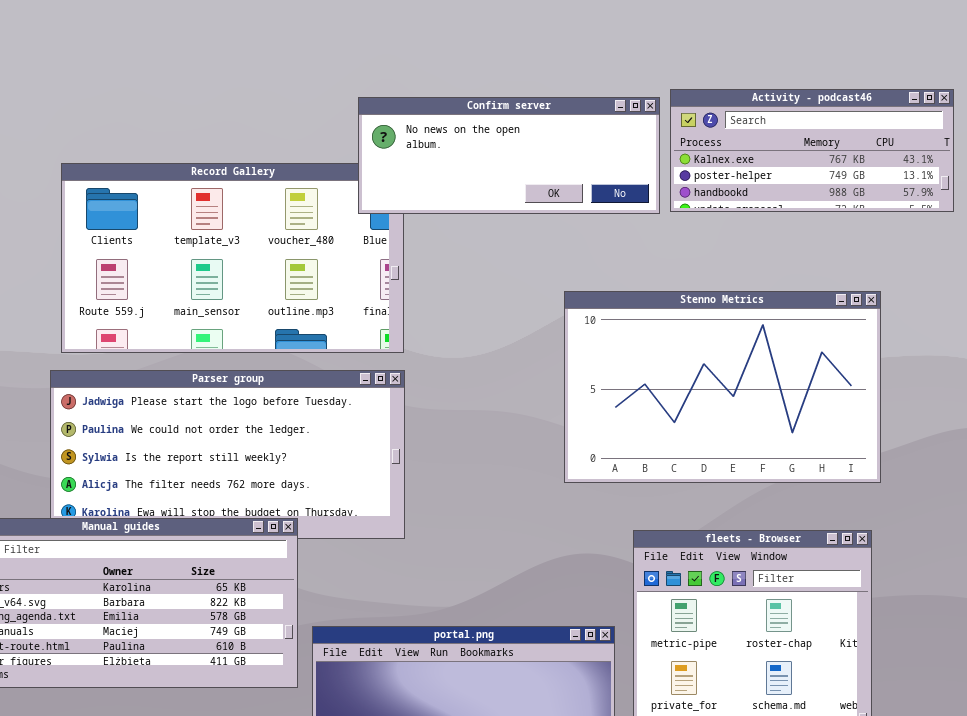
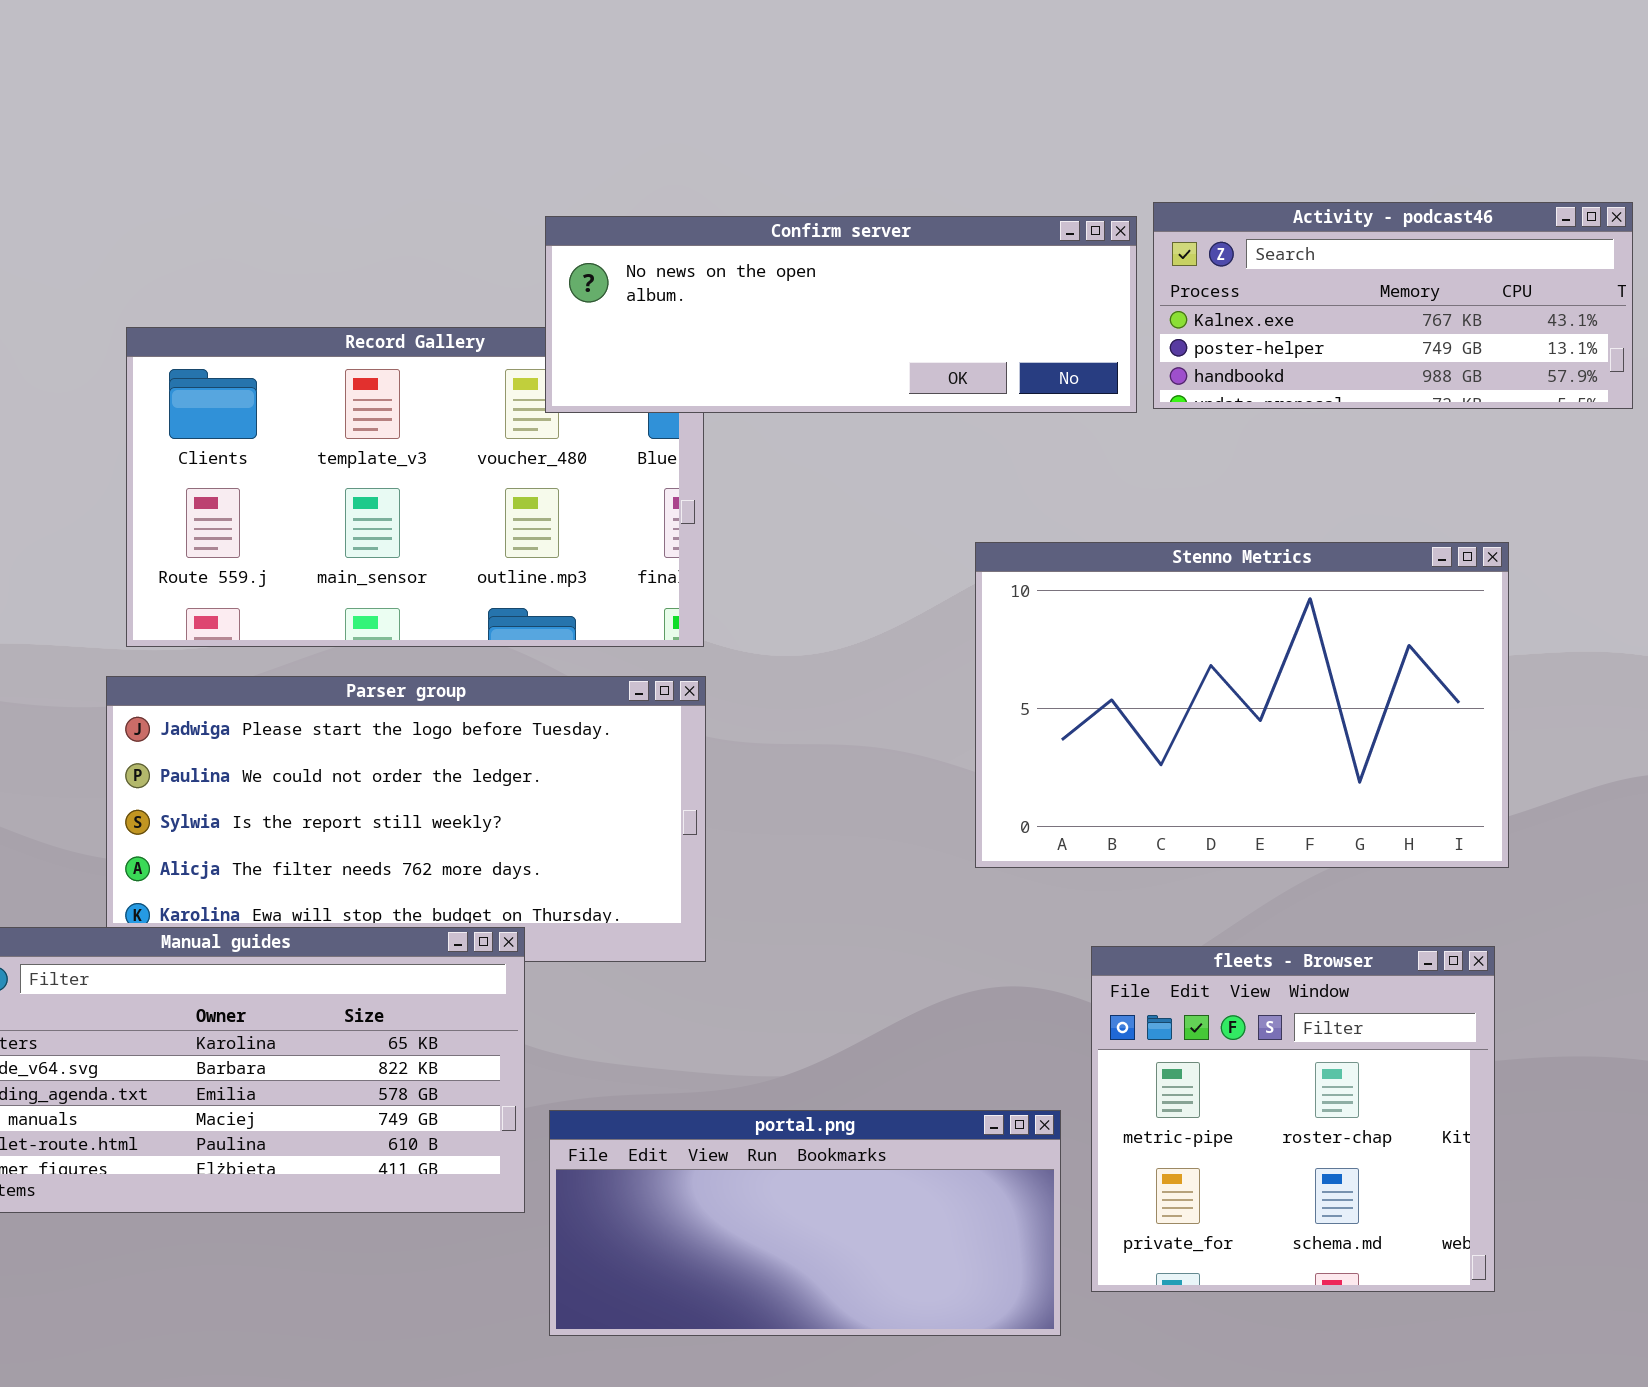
Confirm server: [358,97,660,214] -> [545,216,1137,413], resized

